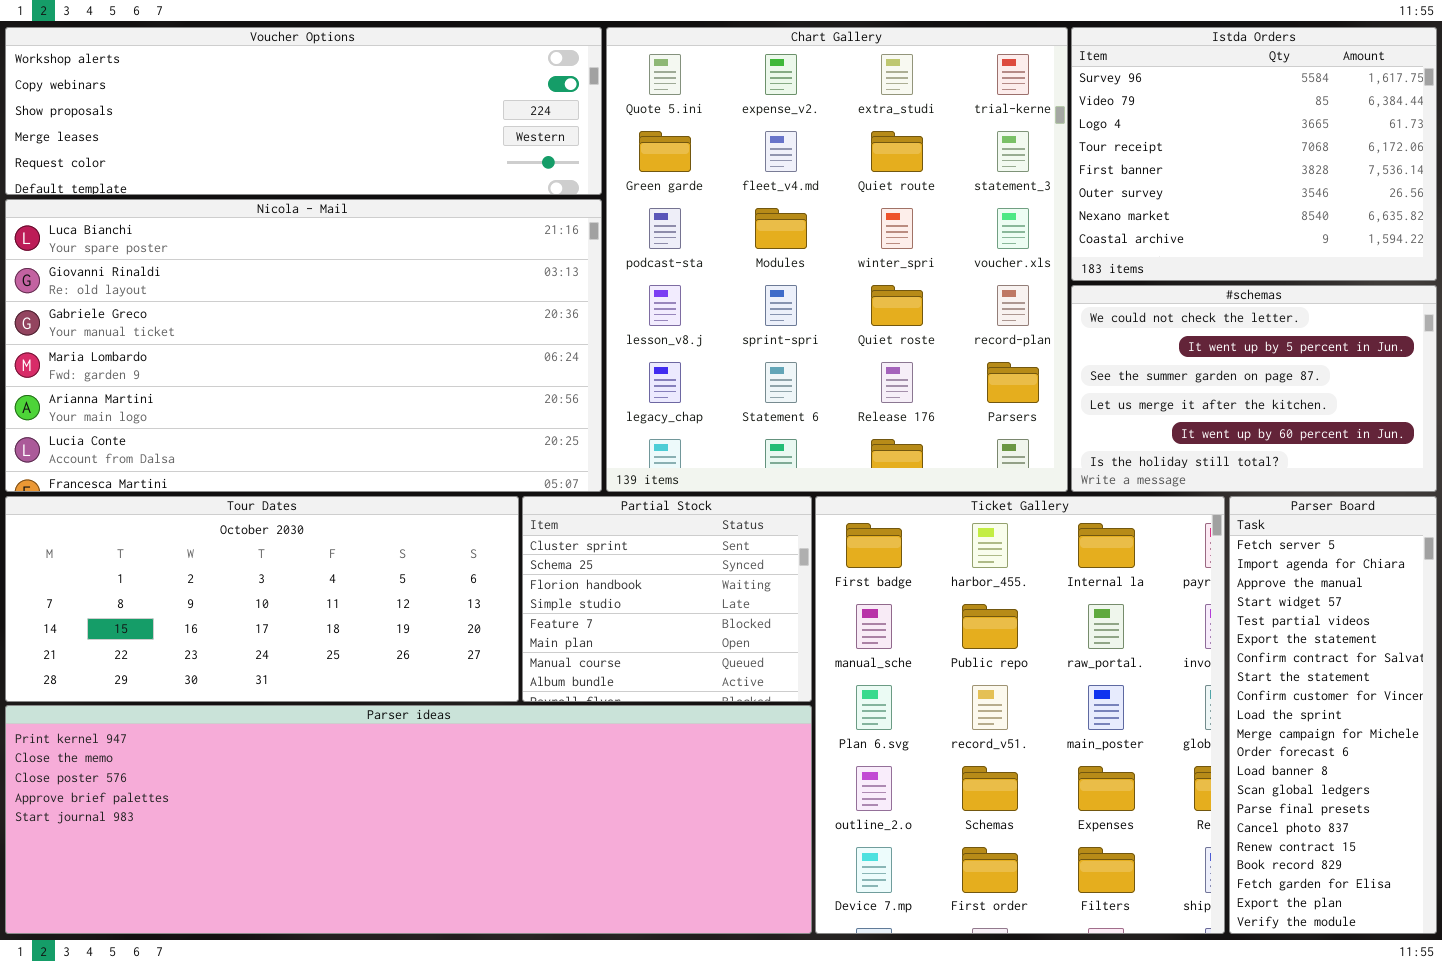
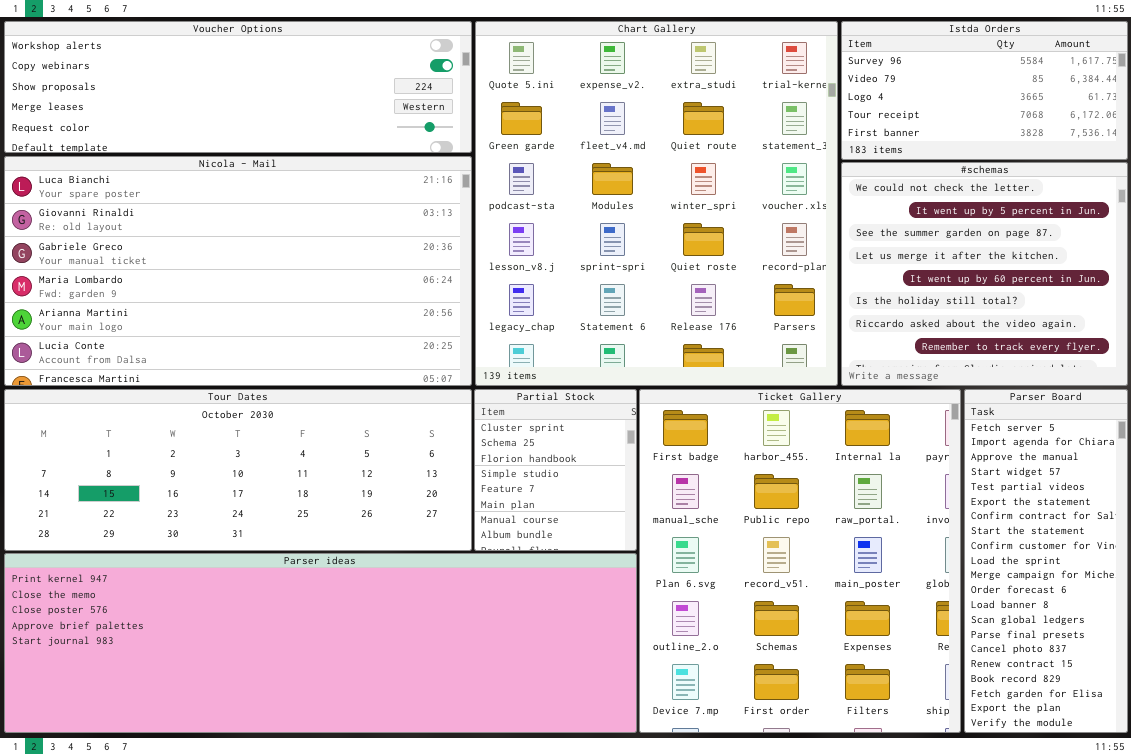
Istda Orders: [1071,27,1437,281] -> [841,21,1128,160], resized
#schemas: [1071,285,1437,492] -> [841,162,1128,386], resized
Tour Dates: [5,496,519,702] -> [4,389,472,551], resized
Partial Stock: [522,496,812,702] -> [474,389,637,551], resized

